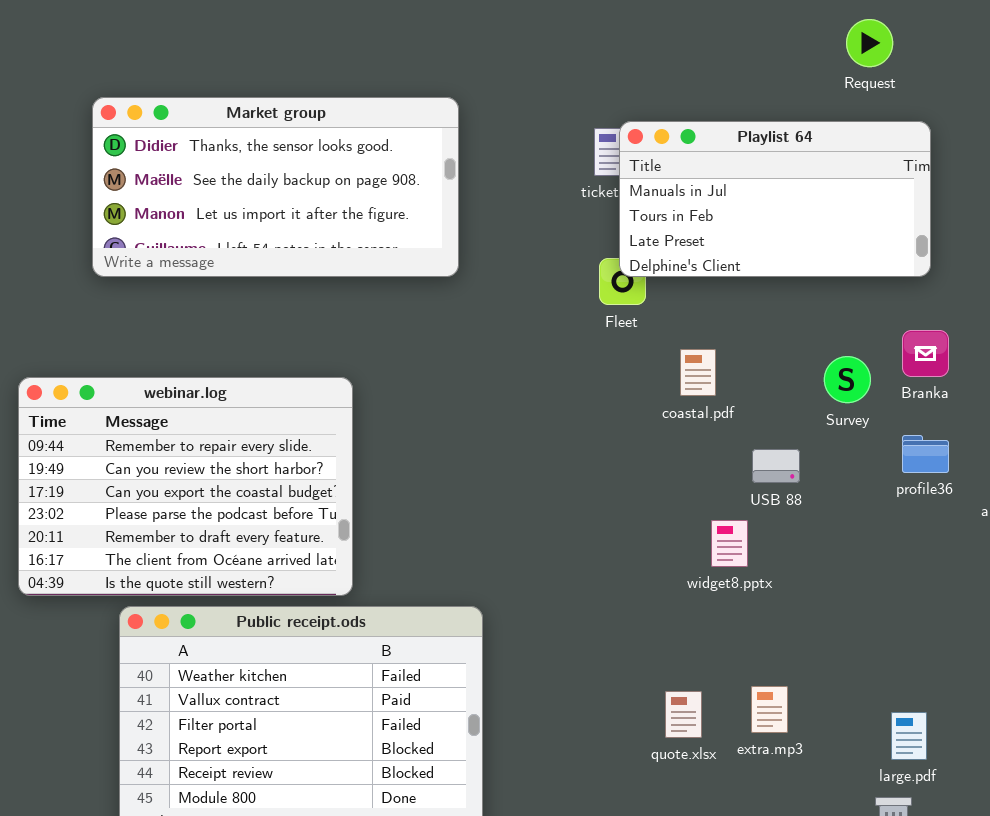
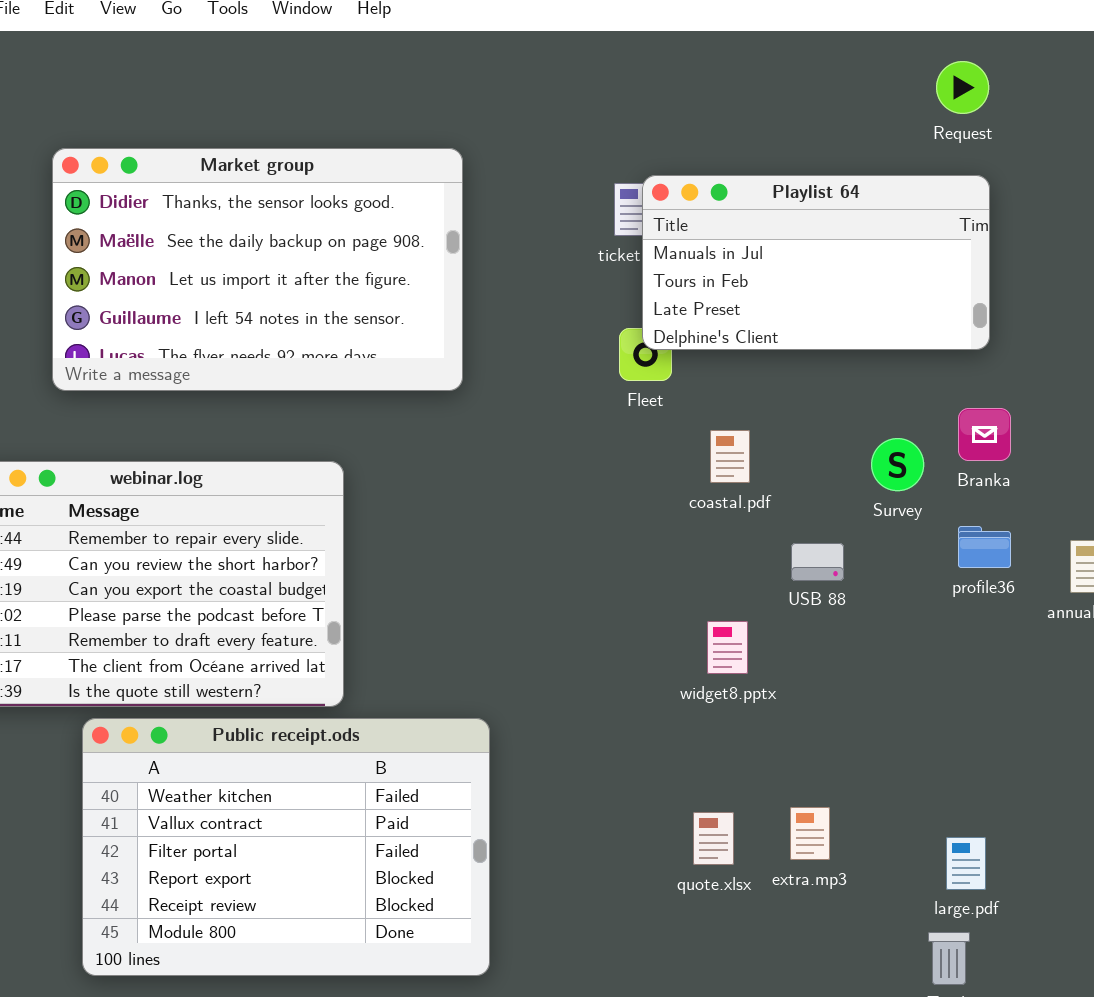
Request: [846,19,893,67] -> [936,61,989,114], moved
Market group: [92,97,459,277] -> [52,148,463,391], resized
widget8.pptx: [711,520,748,567] -> [707,621,748,674], moved

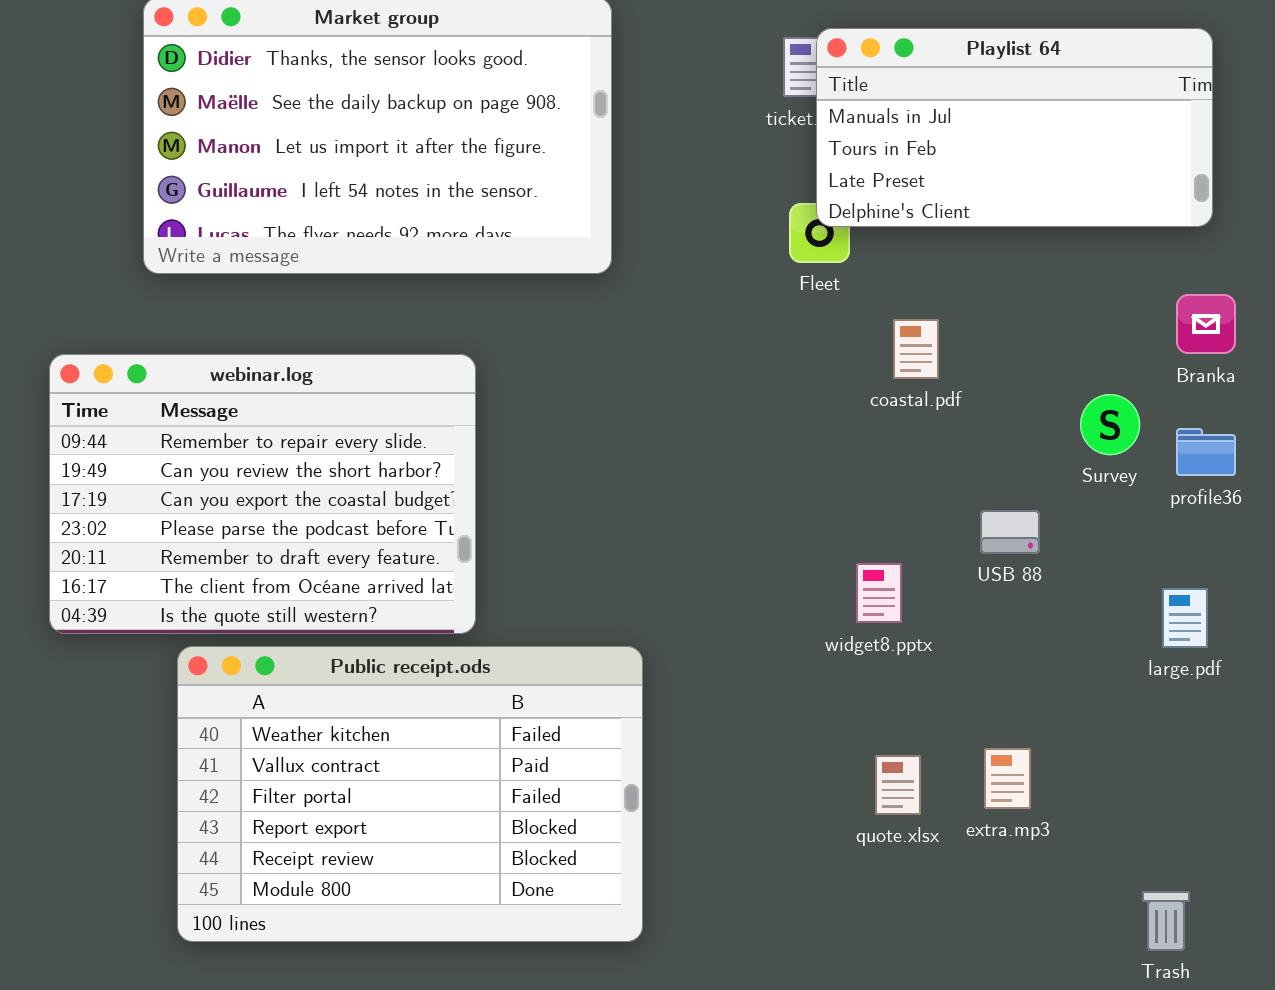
Survey: [871,438,924,491] -> [1080,394,1140,455], moved
USB 88: [791,543,844,581] -> [980,510,1040,554], moved
widget8.pptx: [707,621,748,674] -> [856,563,902,623], moved
large.pdf: [946,837,986,890] -> [1162,588,1208,648], moved

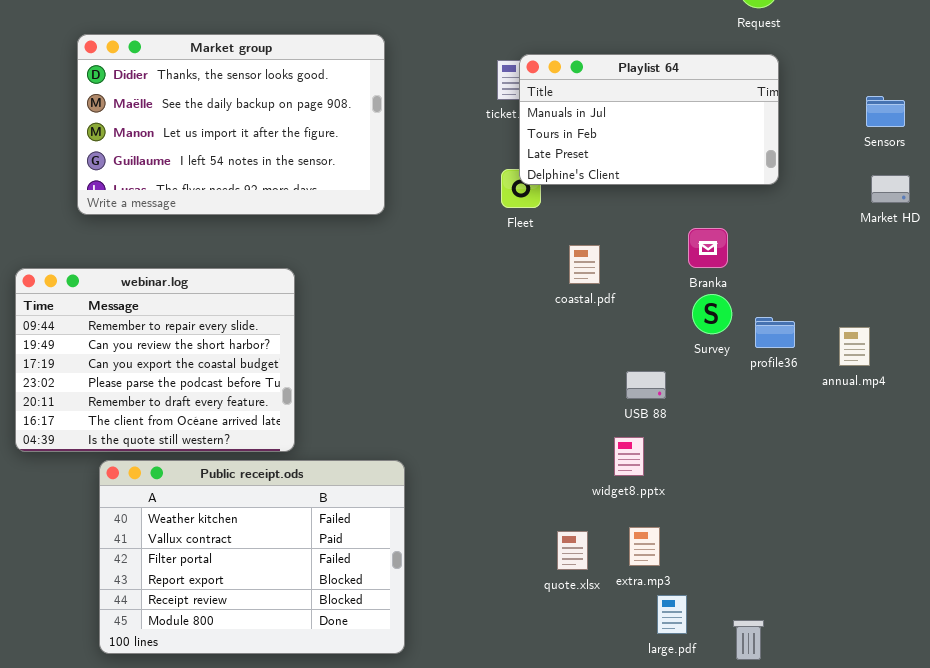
Branka: [1176,294,1236,354] -> [688,228,728,268], moved
widget8.pptx: [856,563,902,623] -> [614,437,644,476], moved
large.pdf: [1162,588,1208,648] -> [657,595,687,634], moved

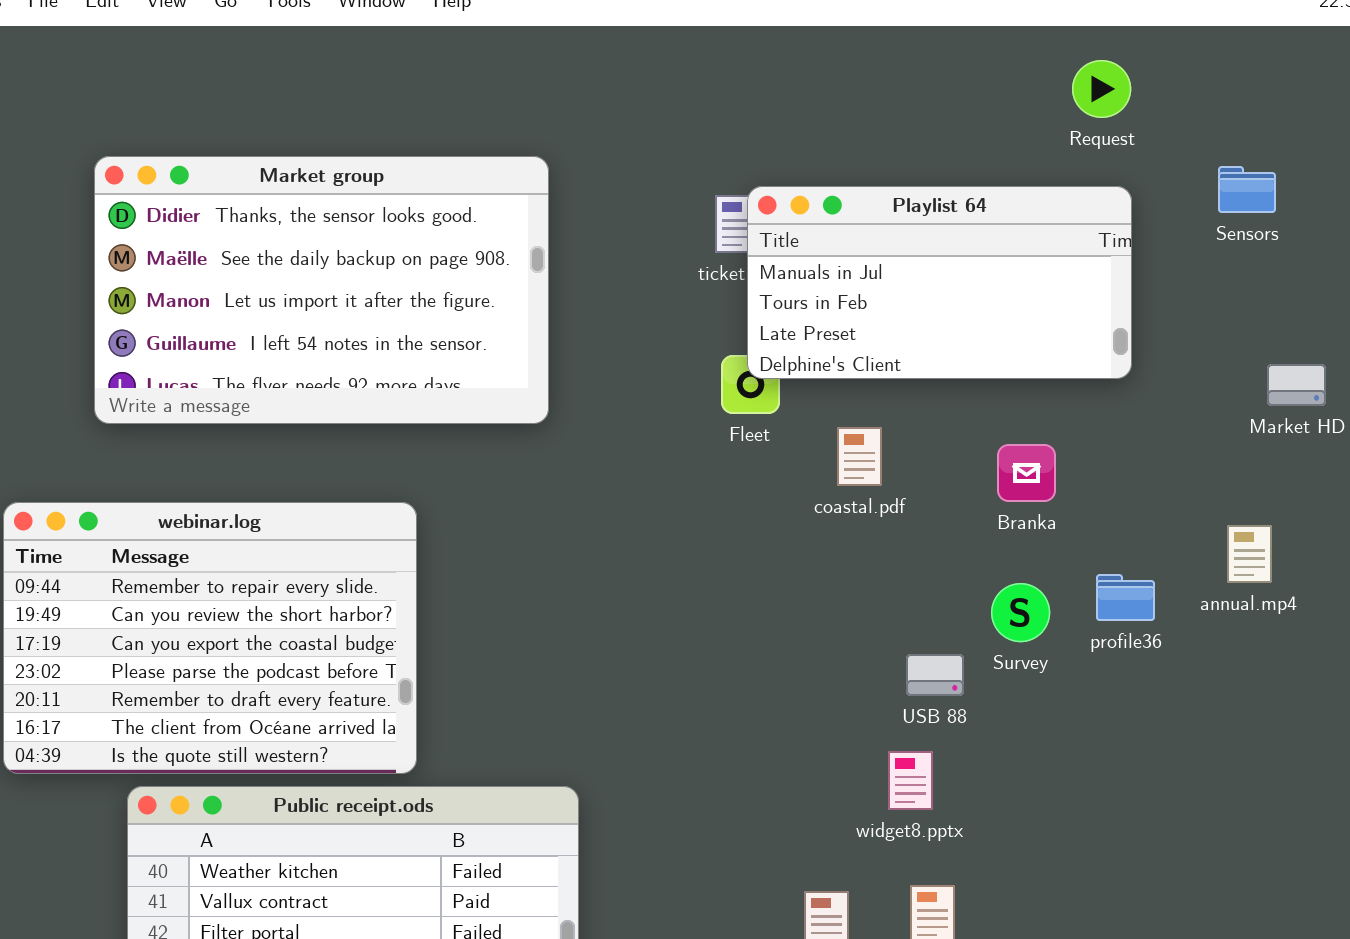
Sensors: [866,96,905,127] -> [1218,166,1276,213], moved
coastal.pdf: [569,245,600,284] -> [837,427,882,486], moved
Survey: [692,294,732,334] -> [991,583,1050,642], moved
annual.mp4: [839,327,870,366] -> [1227,525,1272,583], moved

